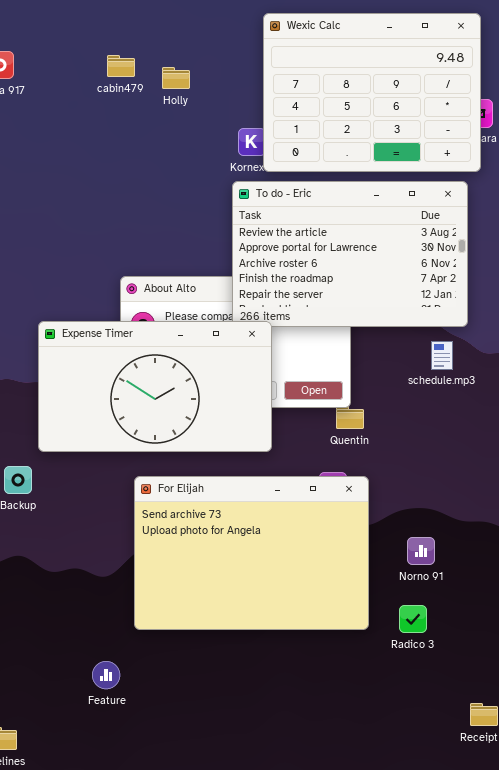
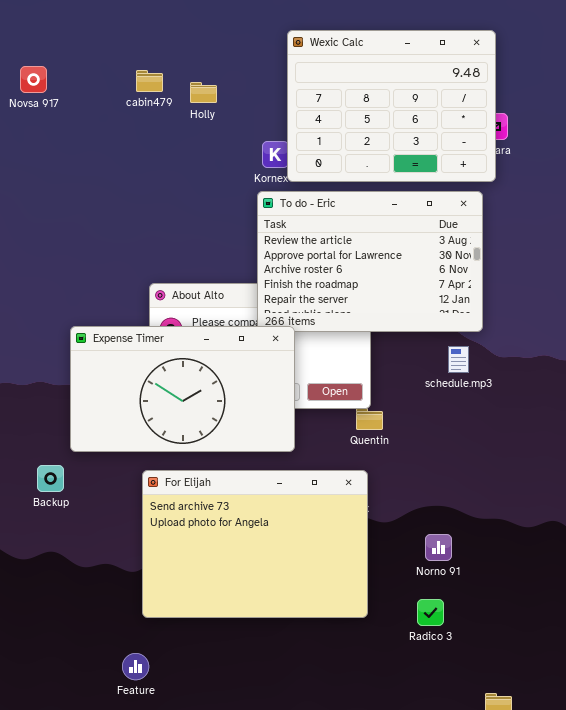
For Elijah: [134,476,369,630] -> [142,470,368,618], moved

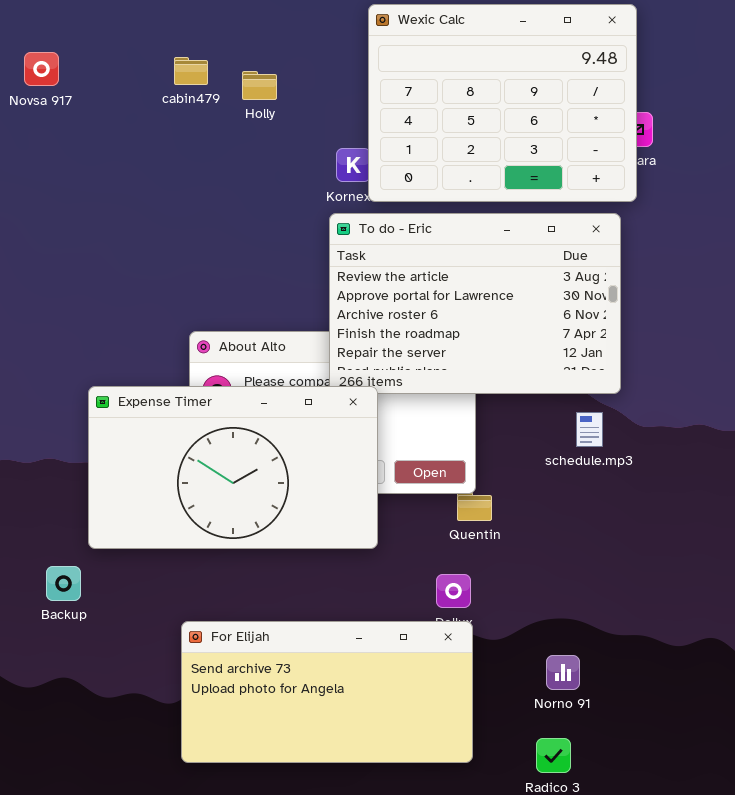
For Elijah: [142,470,368,618] -> [181,621,473,763], resized

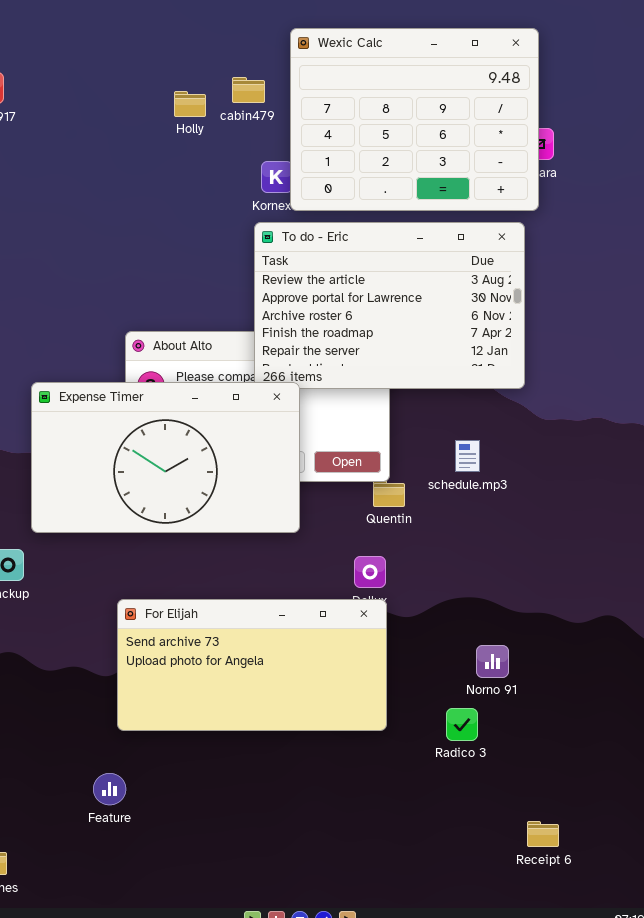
cabin479: [174,57,208,85] -> [232,77,265,103], moved
schedule.mp3: [576,412,603,447] -> [455,440,480,472], moved
Norno 91: [546,655,580,690] -> [476,645,509,678], moved

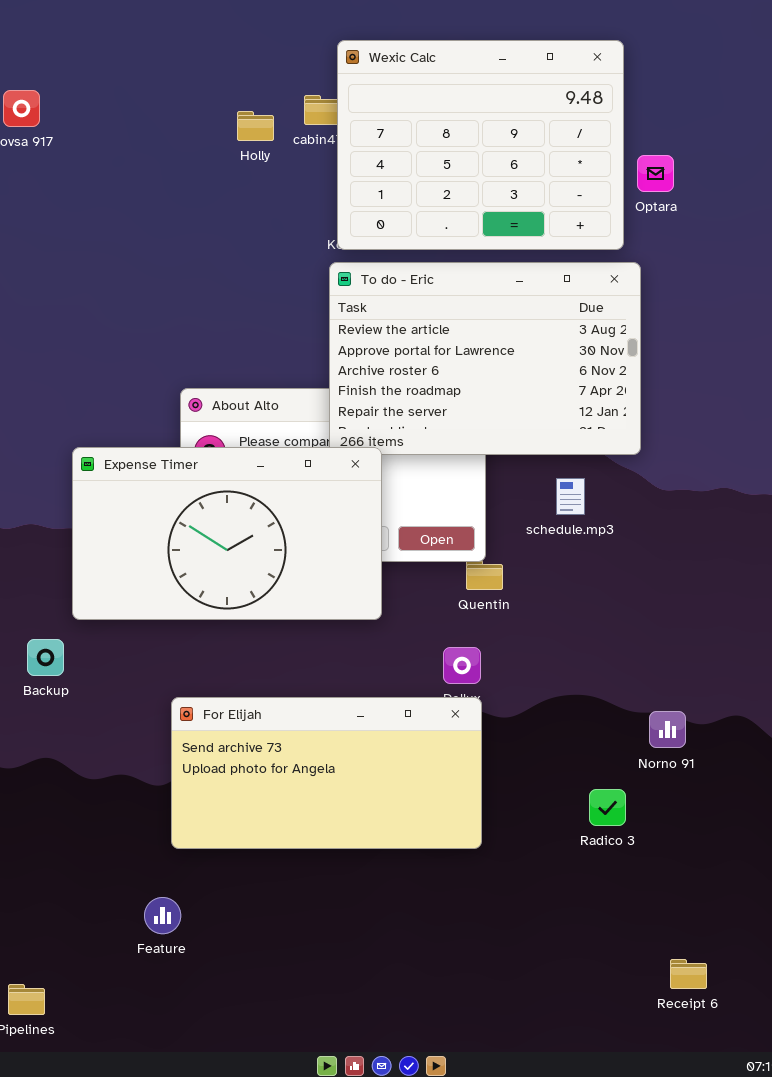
Wexic Calc: [290,28,539,211] -> [337,40,624,250], moved
schedule.mp3: [455,440,480,472] -> [556,478,585,515], moved
Norno 91: [476,645,509,678] -> [649,711,686,748], moved
Radico 3: [446,708,478,741] -> [589,789,626,826], moved
Receipt 6: [527,821,559,847] -> [670,959,707,989], moved

